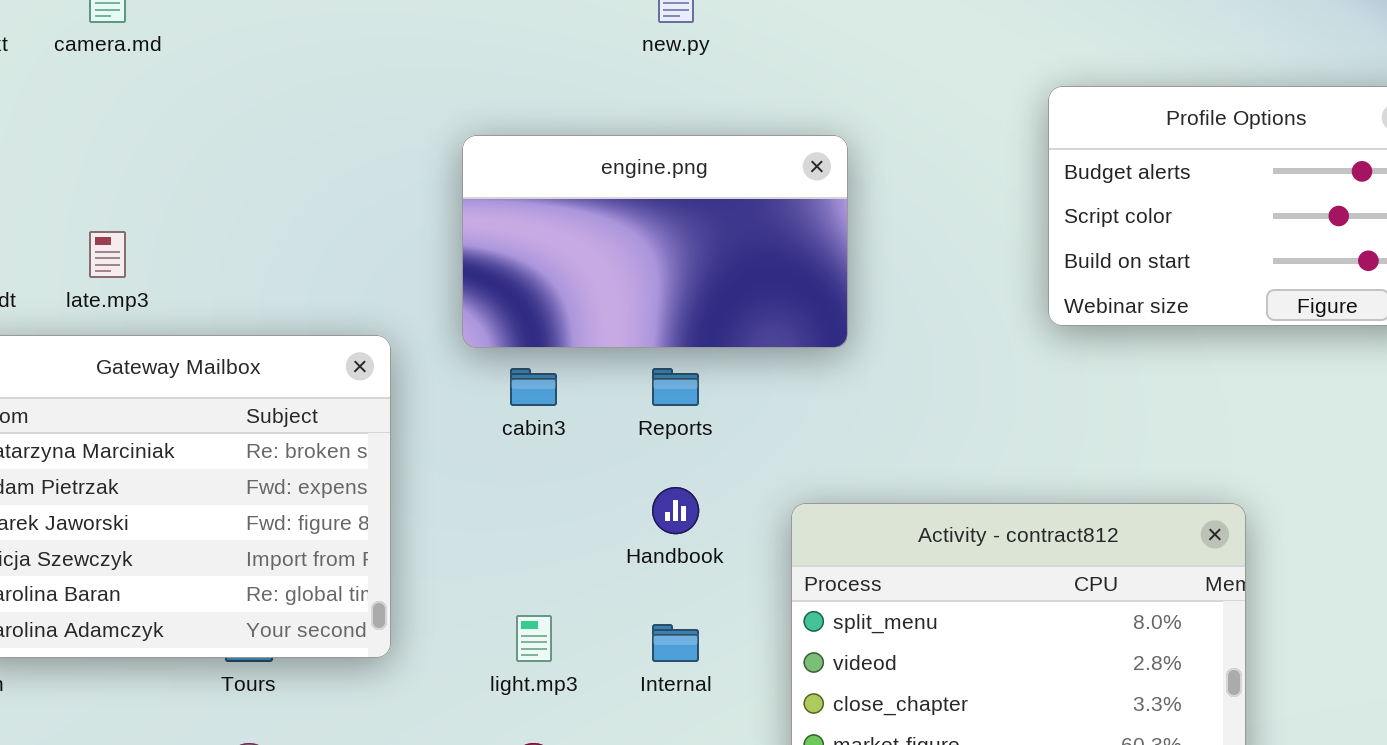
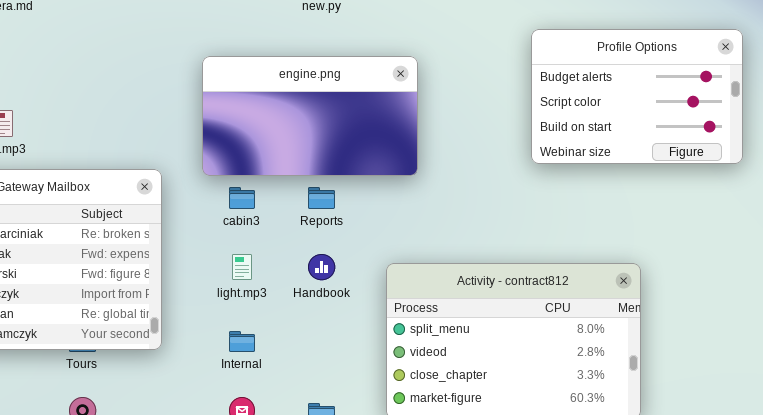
light.mp3: [516,615,552,662] -> [232,254,252,280], moved
Internal: [652,624,699,662] -> [229,331,255,352], moved

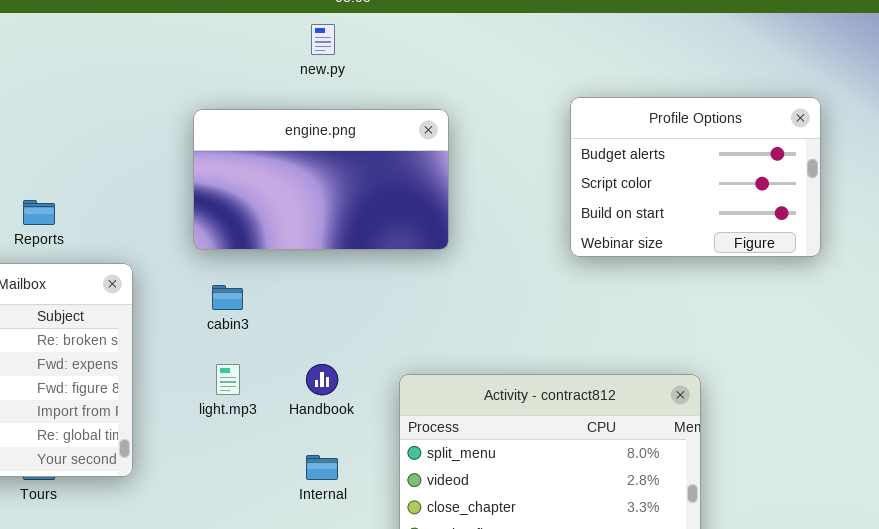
engine.png: [202,56,418,176] -> [193,109,449,250], moved
Reports: [308,187,335,209] -> [23,200,55,225], moved
Internal: [229,331,255,352] -> [306,455,338,480], moved

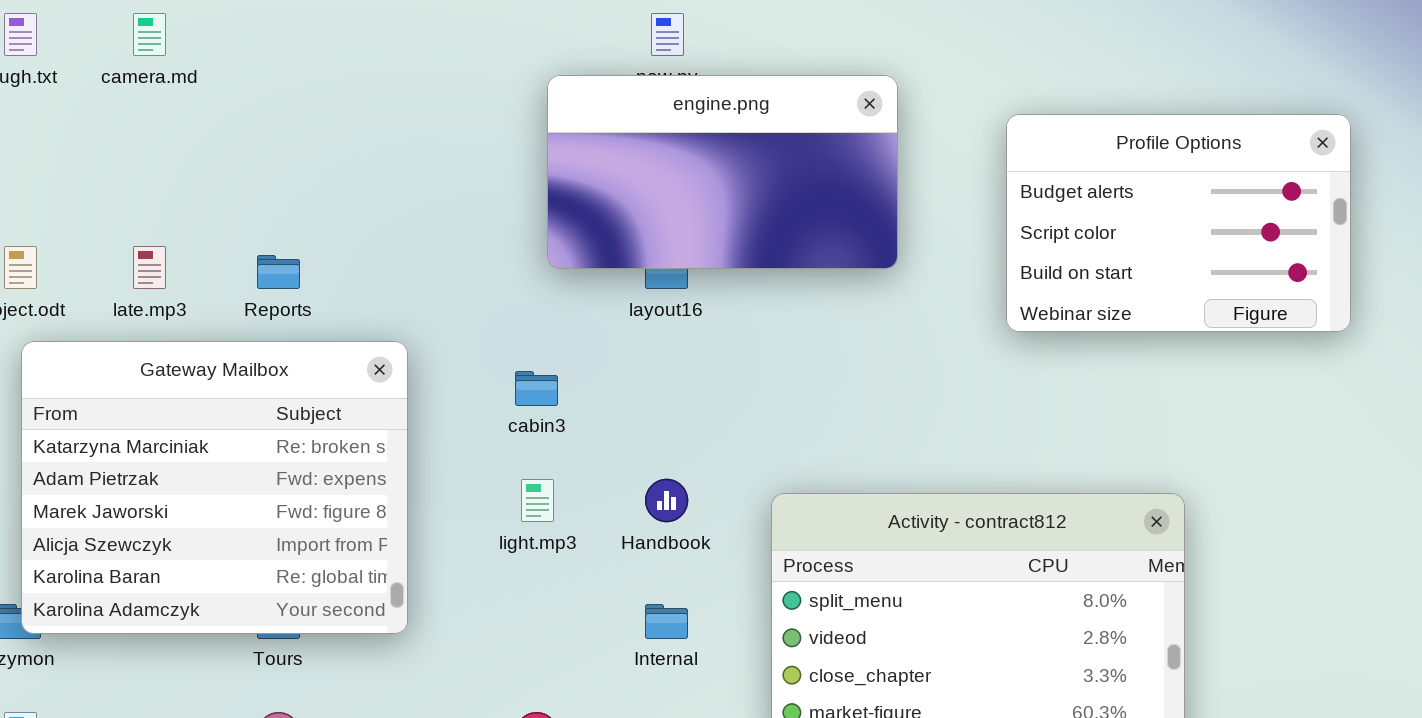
engine.png: [193,109,449,250] -> [547,75,898,269], moved

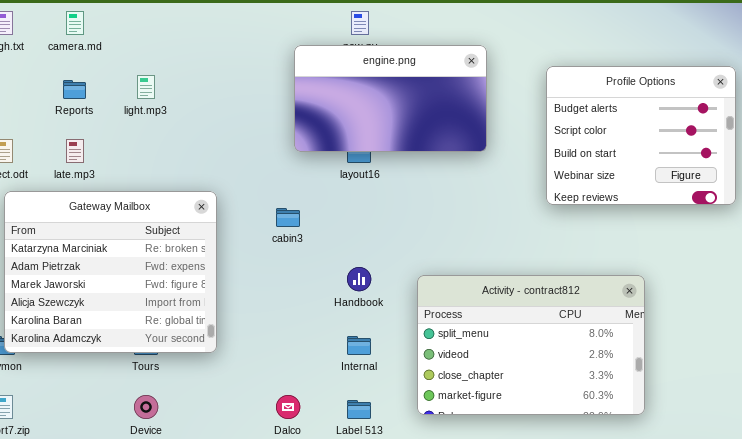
Profile Options: [1006,114,1351,332] -> [546,66,736,205], resized
Reports: [257,255,300,289] -> [63,80,86,99], moved
light.mp3: [521,479,554,522] -> [137,75,155,99], moved

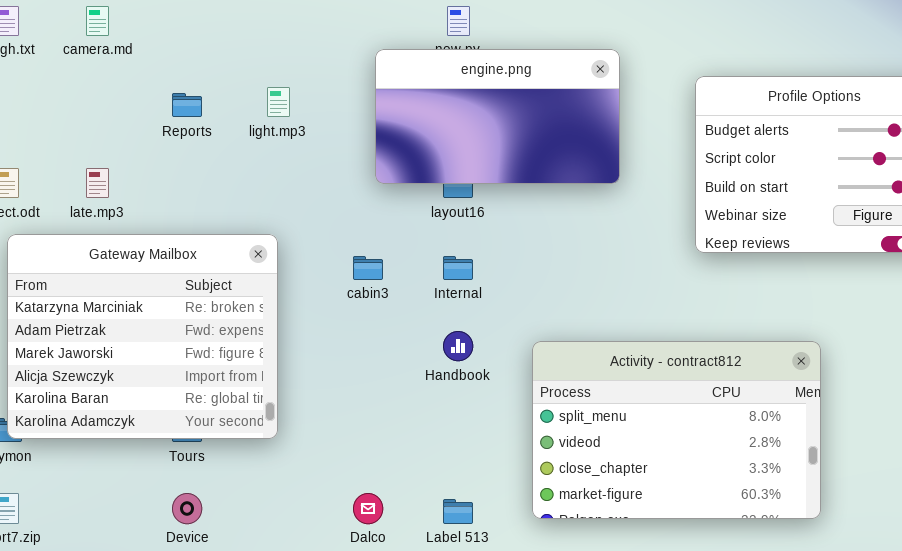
light.mp3: [137,75,155,99] -> [267,87,290,117], moved
Reports: [63,80,86,99] -> [172,93,202,117], moved
Internal: [347,336,371,355] -> [443,256,473,280], moved

